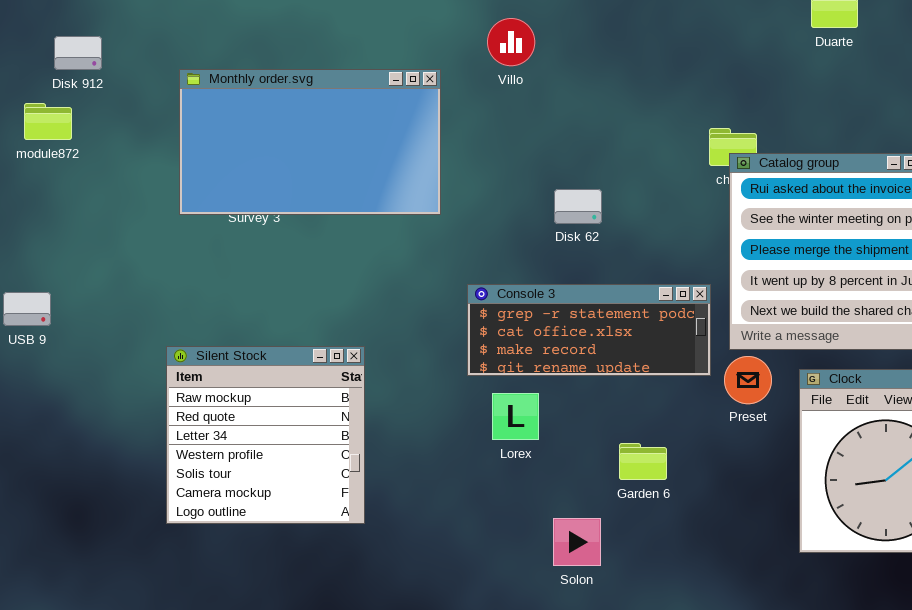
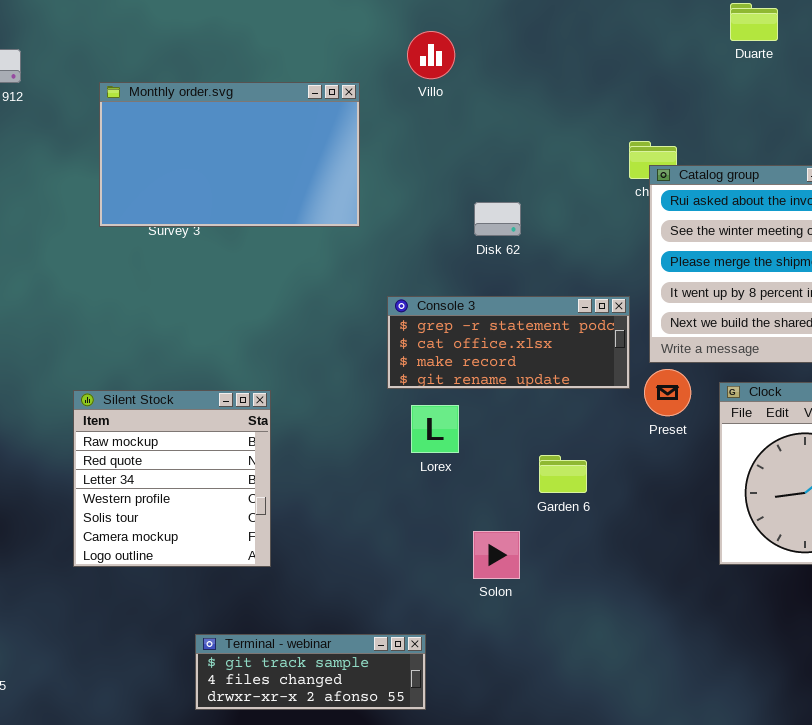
Silent Stock: [166,346,365,524] -> [73,390,271,567], moved

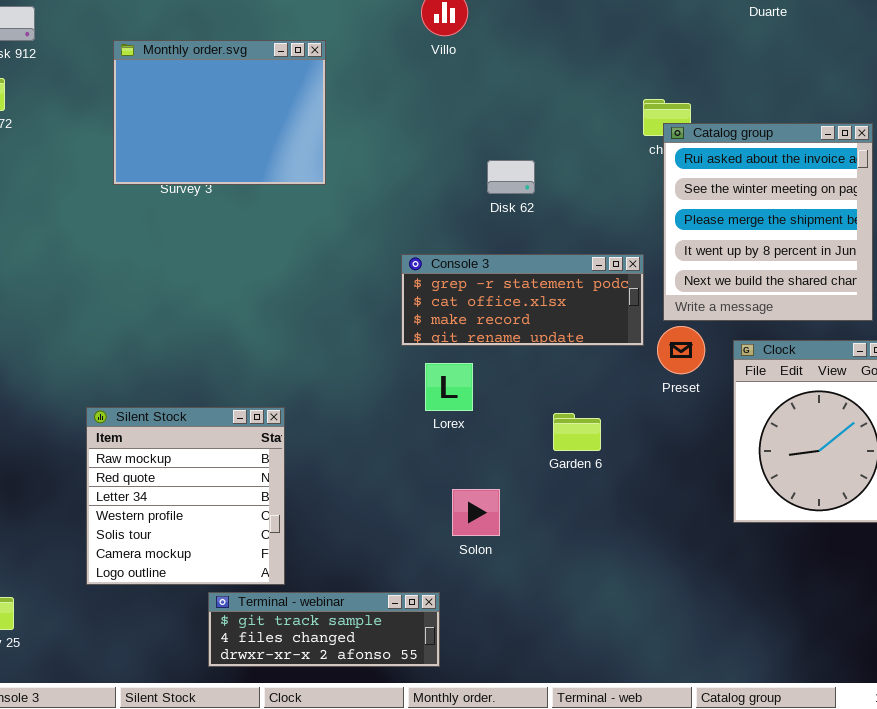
Monthly order.svg: [99,82,360,227] -> [113,40,326,185], resized
Silent Stock: [73,390,271,567] -> [86,407,285,585], moved
Solon: [473,531,520,579] -> [452,489,500,536], moved

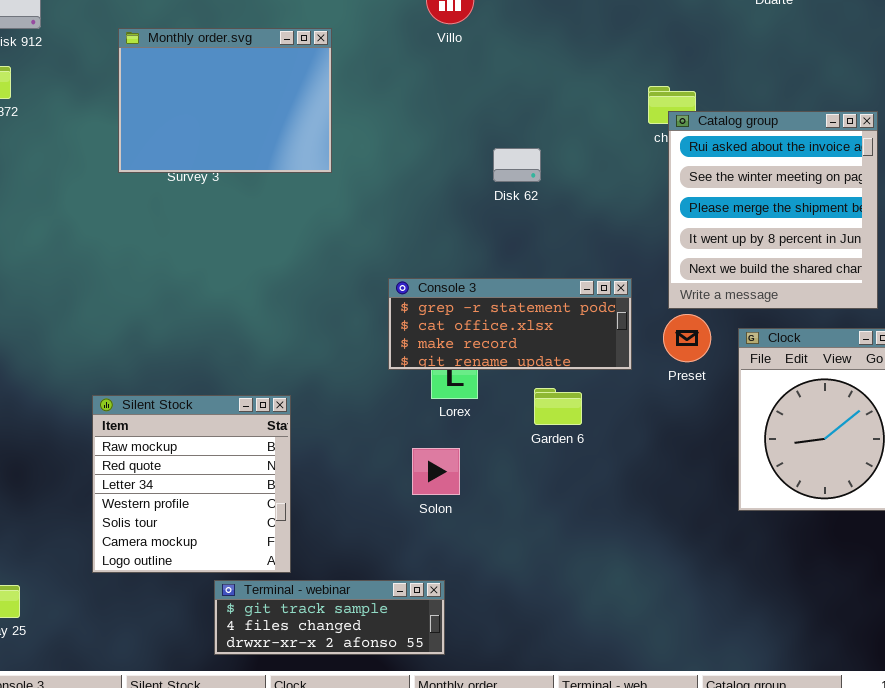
Console 3: [401,254,644,346] -> [388,278,632,370], moved
Garden 6: [553,413,601,451] -> [534,388,582,425], moved
Solon: [452,489,500,536] -> [412,448,460,495], moved

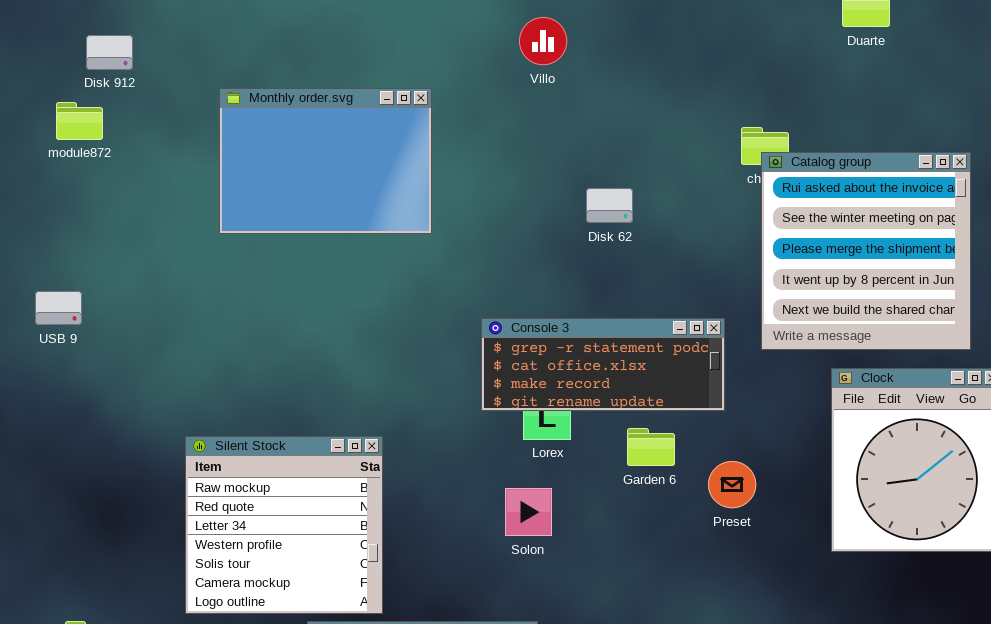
Monthly order.svg: [118,28,332,173] -> [219,88,432,234], moved
Preset: [663,314,711,362] -> [708,461,756,508], moved

